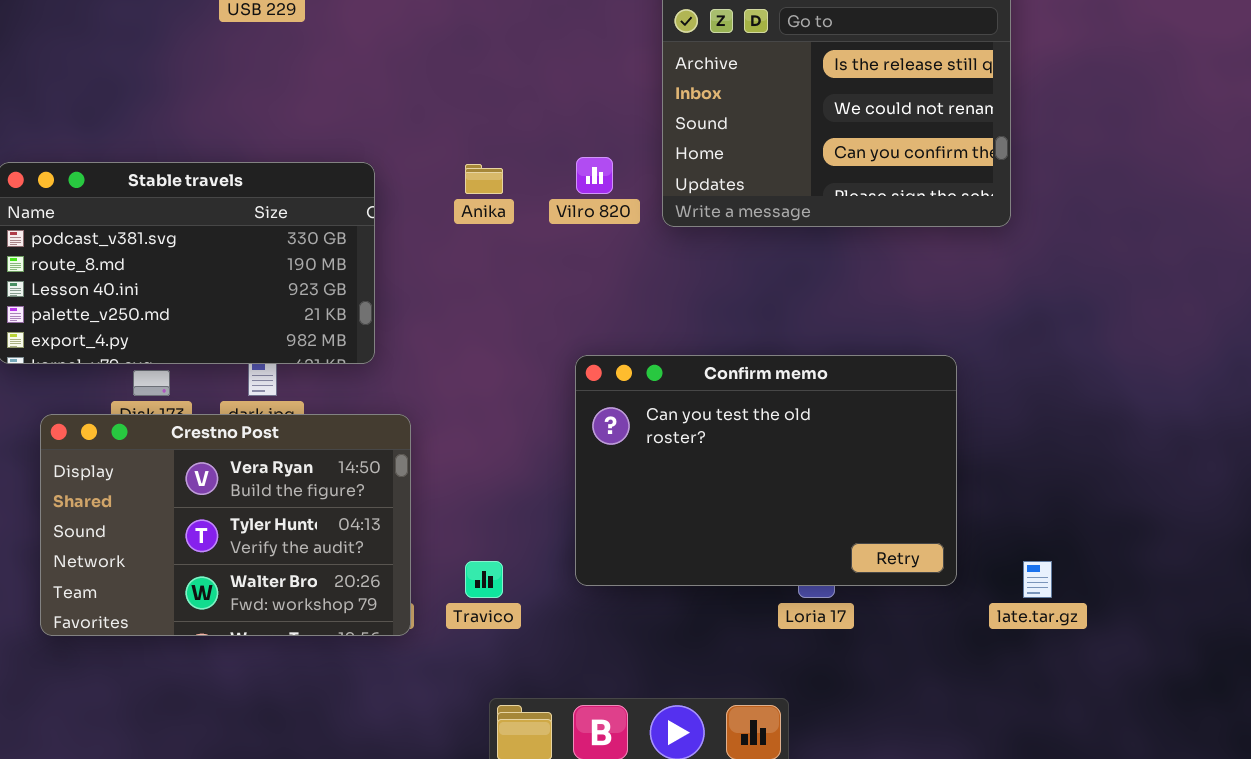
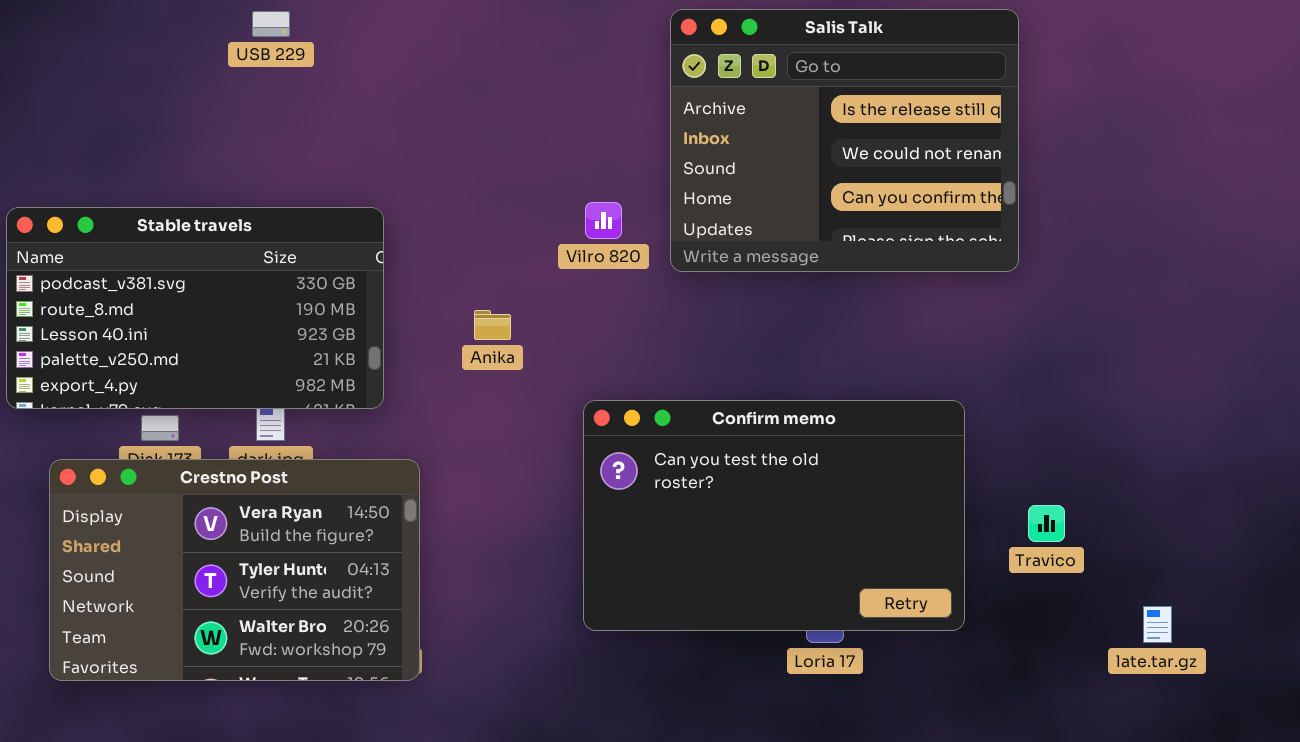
Anika: [465,164,503,194] -> [474,310,511,340], moved
Travico: [465,561,503,598] -> [1028,505,1065,542], moved
late.tar.gz: [1023,561,1052,598] -> [1143,606,1172,643], moved

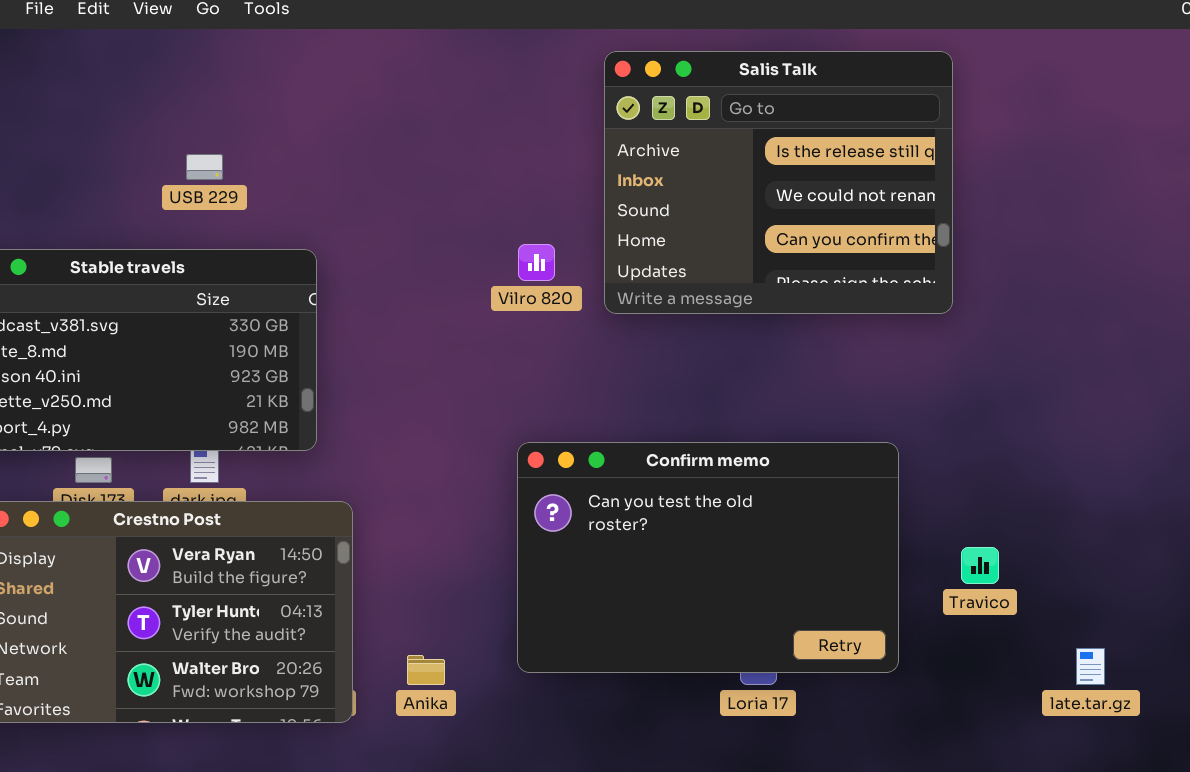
USB 229: [252,11,290,37] -> [186,154,223,180], moved
Anika: [474,310,511,340] -> [407,655,445,685], moved

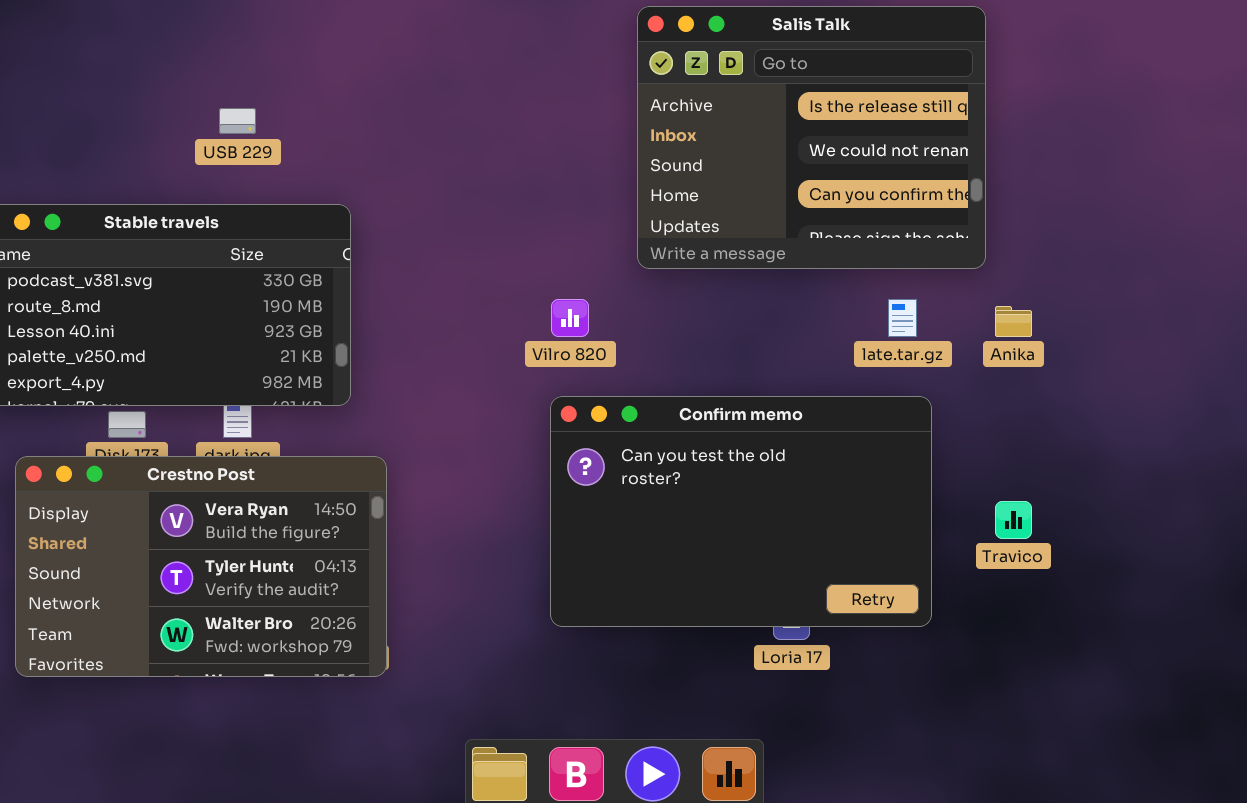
Vilro 820: [518,244,555,281] -> [551,299,589,337], moved
late.tar.gz: [1076,648,1105,685] -> [888,299,917,337], moved
Anika: [407,655,445,685] -> [995,306,1032,337], moved

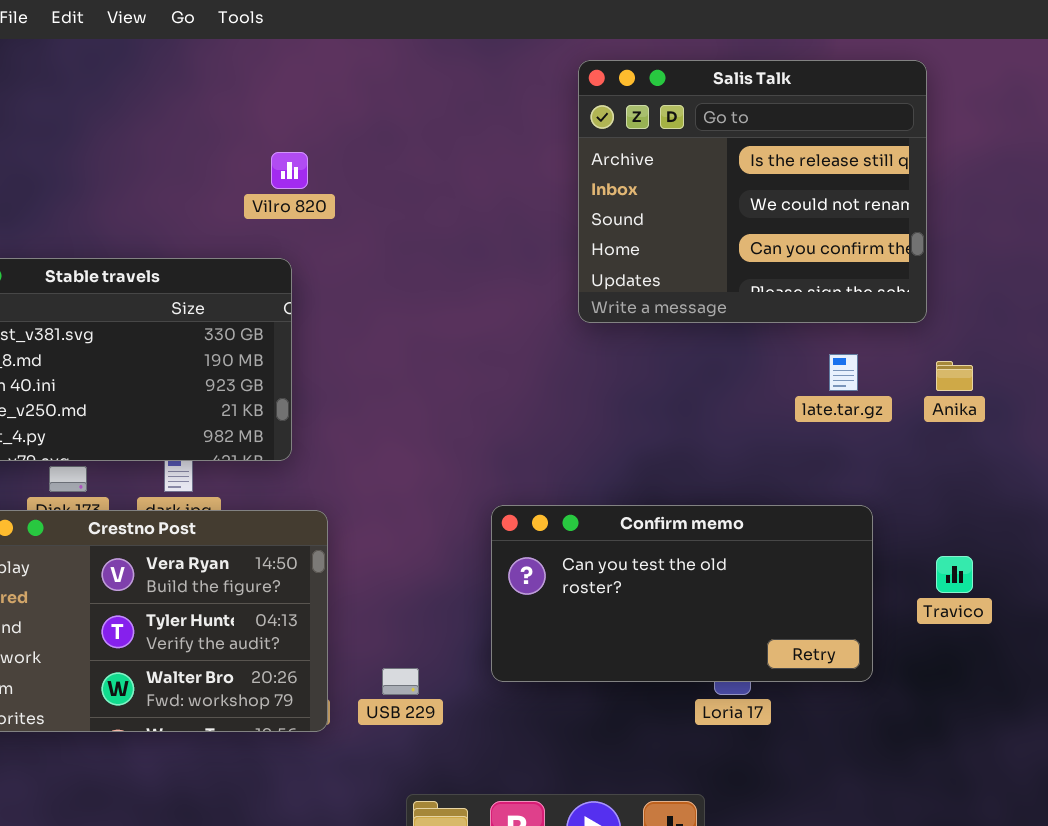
USB 229: [219,108,256,134] -> [382,668,419,695], moved
Vilro 820: [551,299,589,337] -> [271,152,308,189], moved
Confirm memo: [550,396,932,627] -> [491,505,873,682], resized

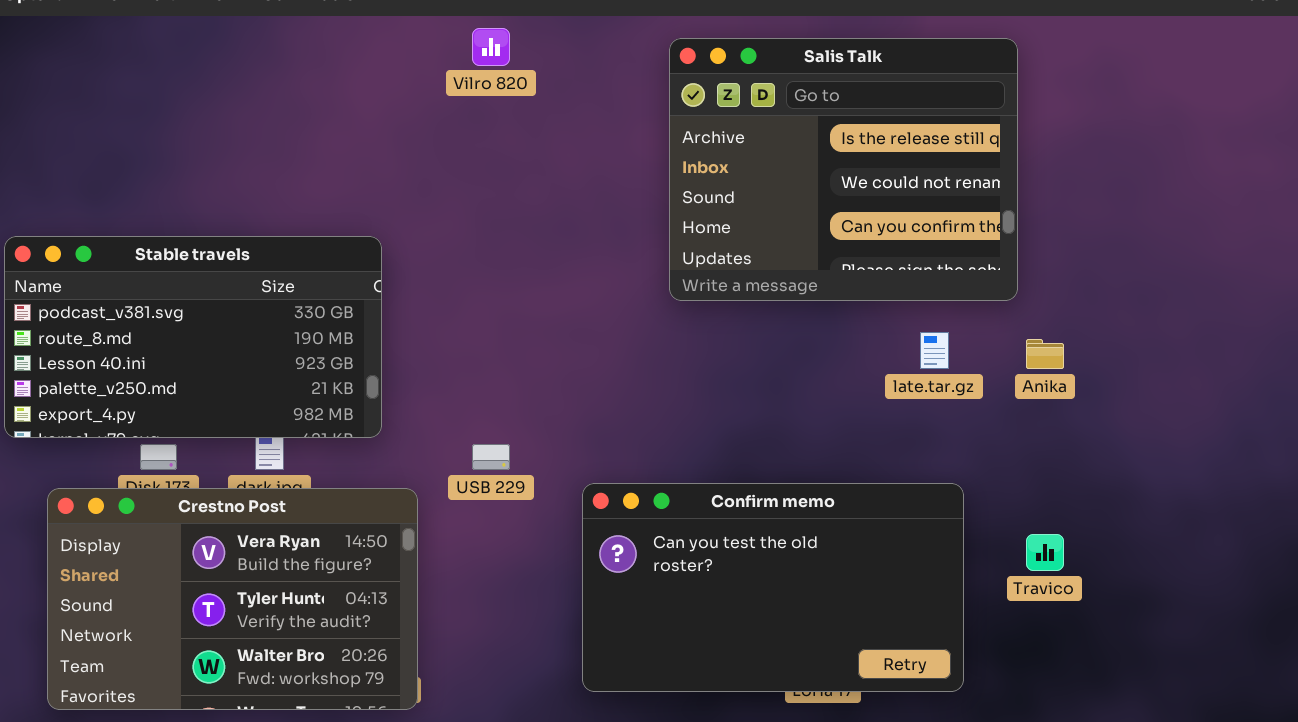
Vilro 820: [271,152,308,189] -> [472,28,510,66], moved
Confirm memo: [491,505,873,682] -> [582,483,964,692], resized
USB 229: [382,668,419,695] -> [472,444,510,470], moved

